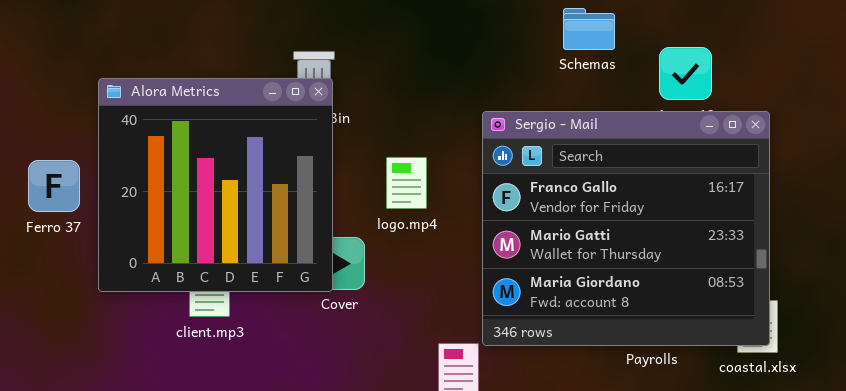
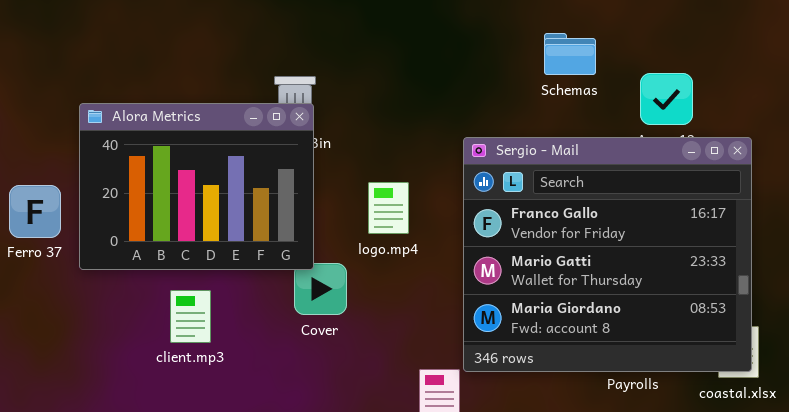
Alora Metrics: [98,78,333,292] -> [79,103,314,270], resized

